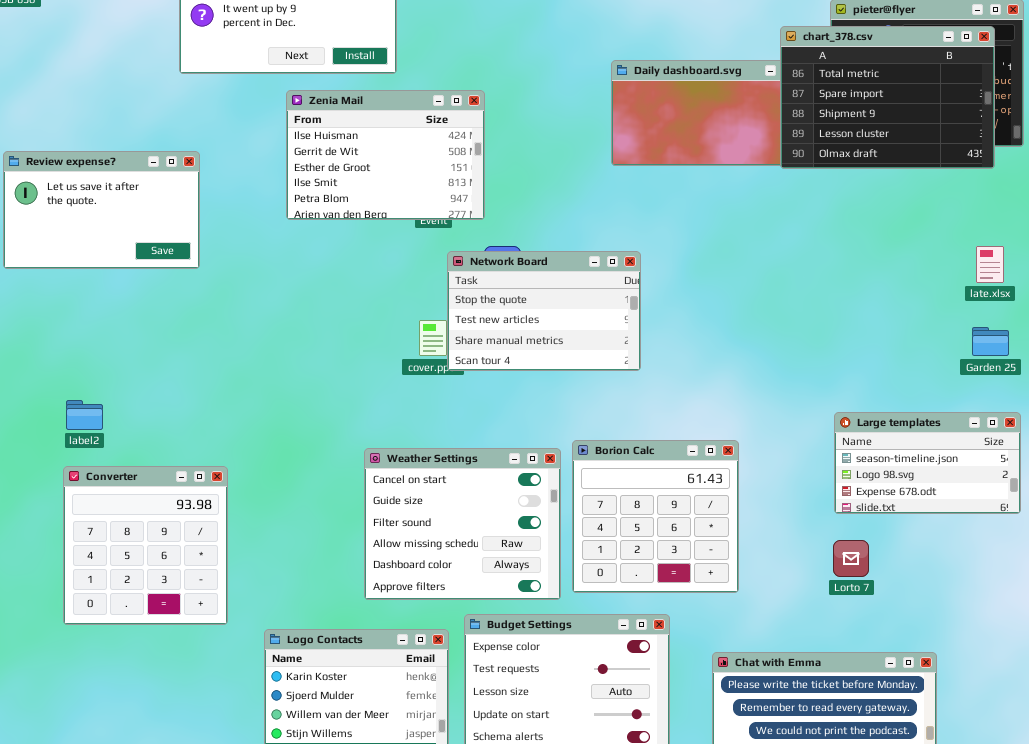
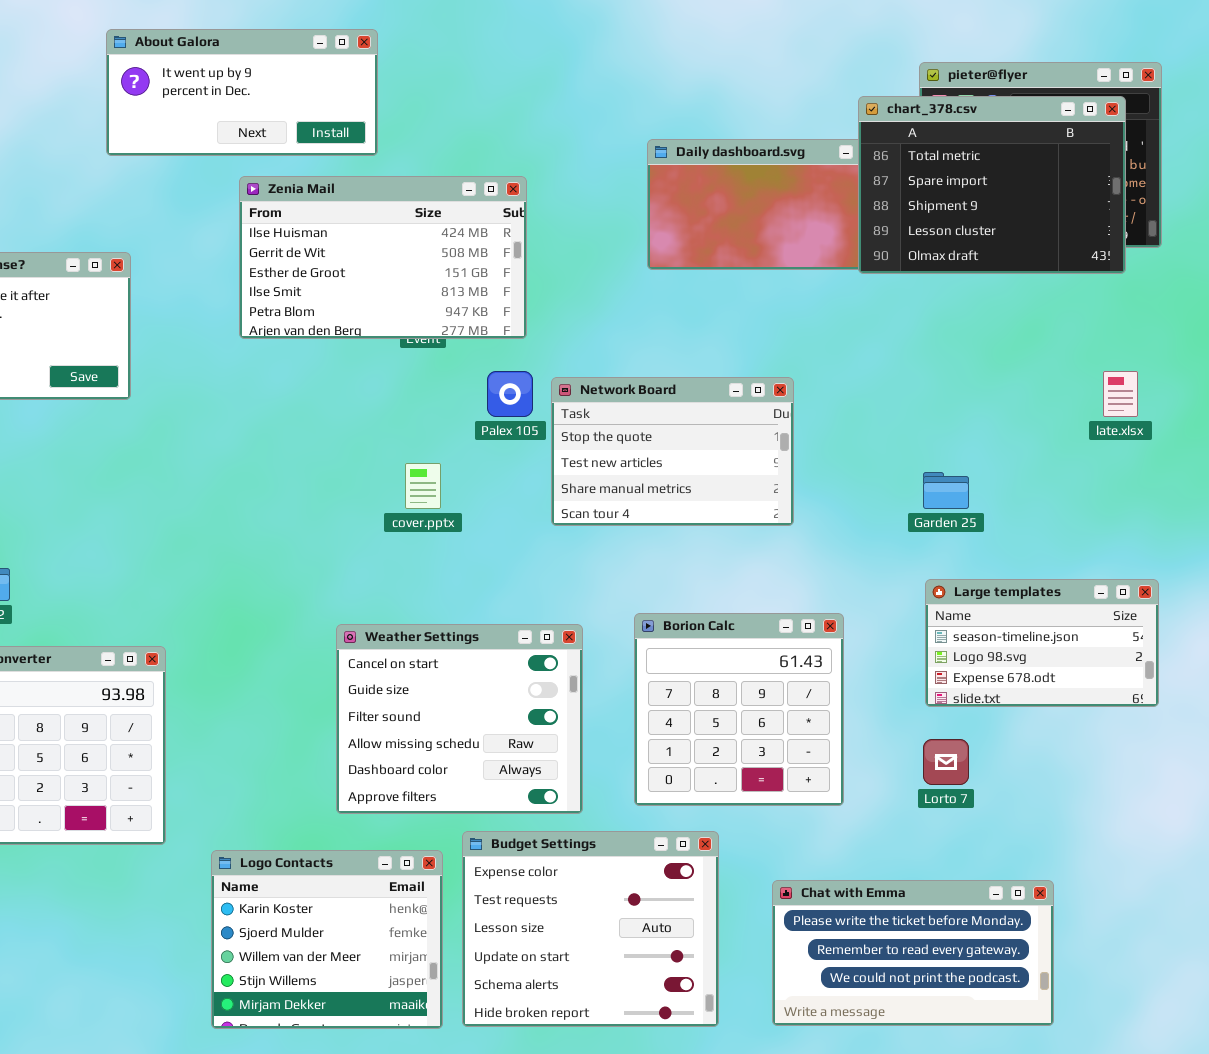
Zenia Mail: [286,90,485,220] -> [239,176,527,339], resized
Network Board: [447,251,641,371] -> [551,377,794,526], moved
Garden 25: [972,327,1009,356] -> [923,472,969,509], moved
Borion Calc: [572,440,739,593] -> [634,613,844,806], moved

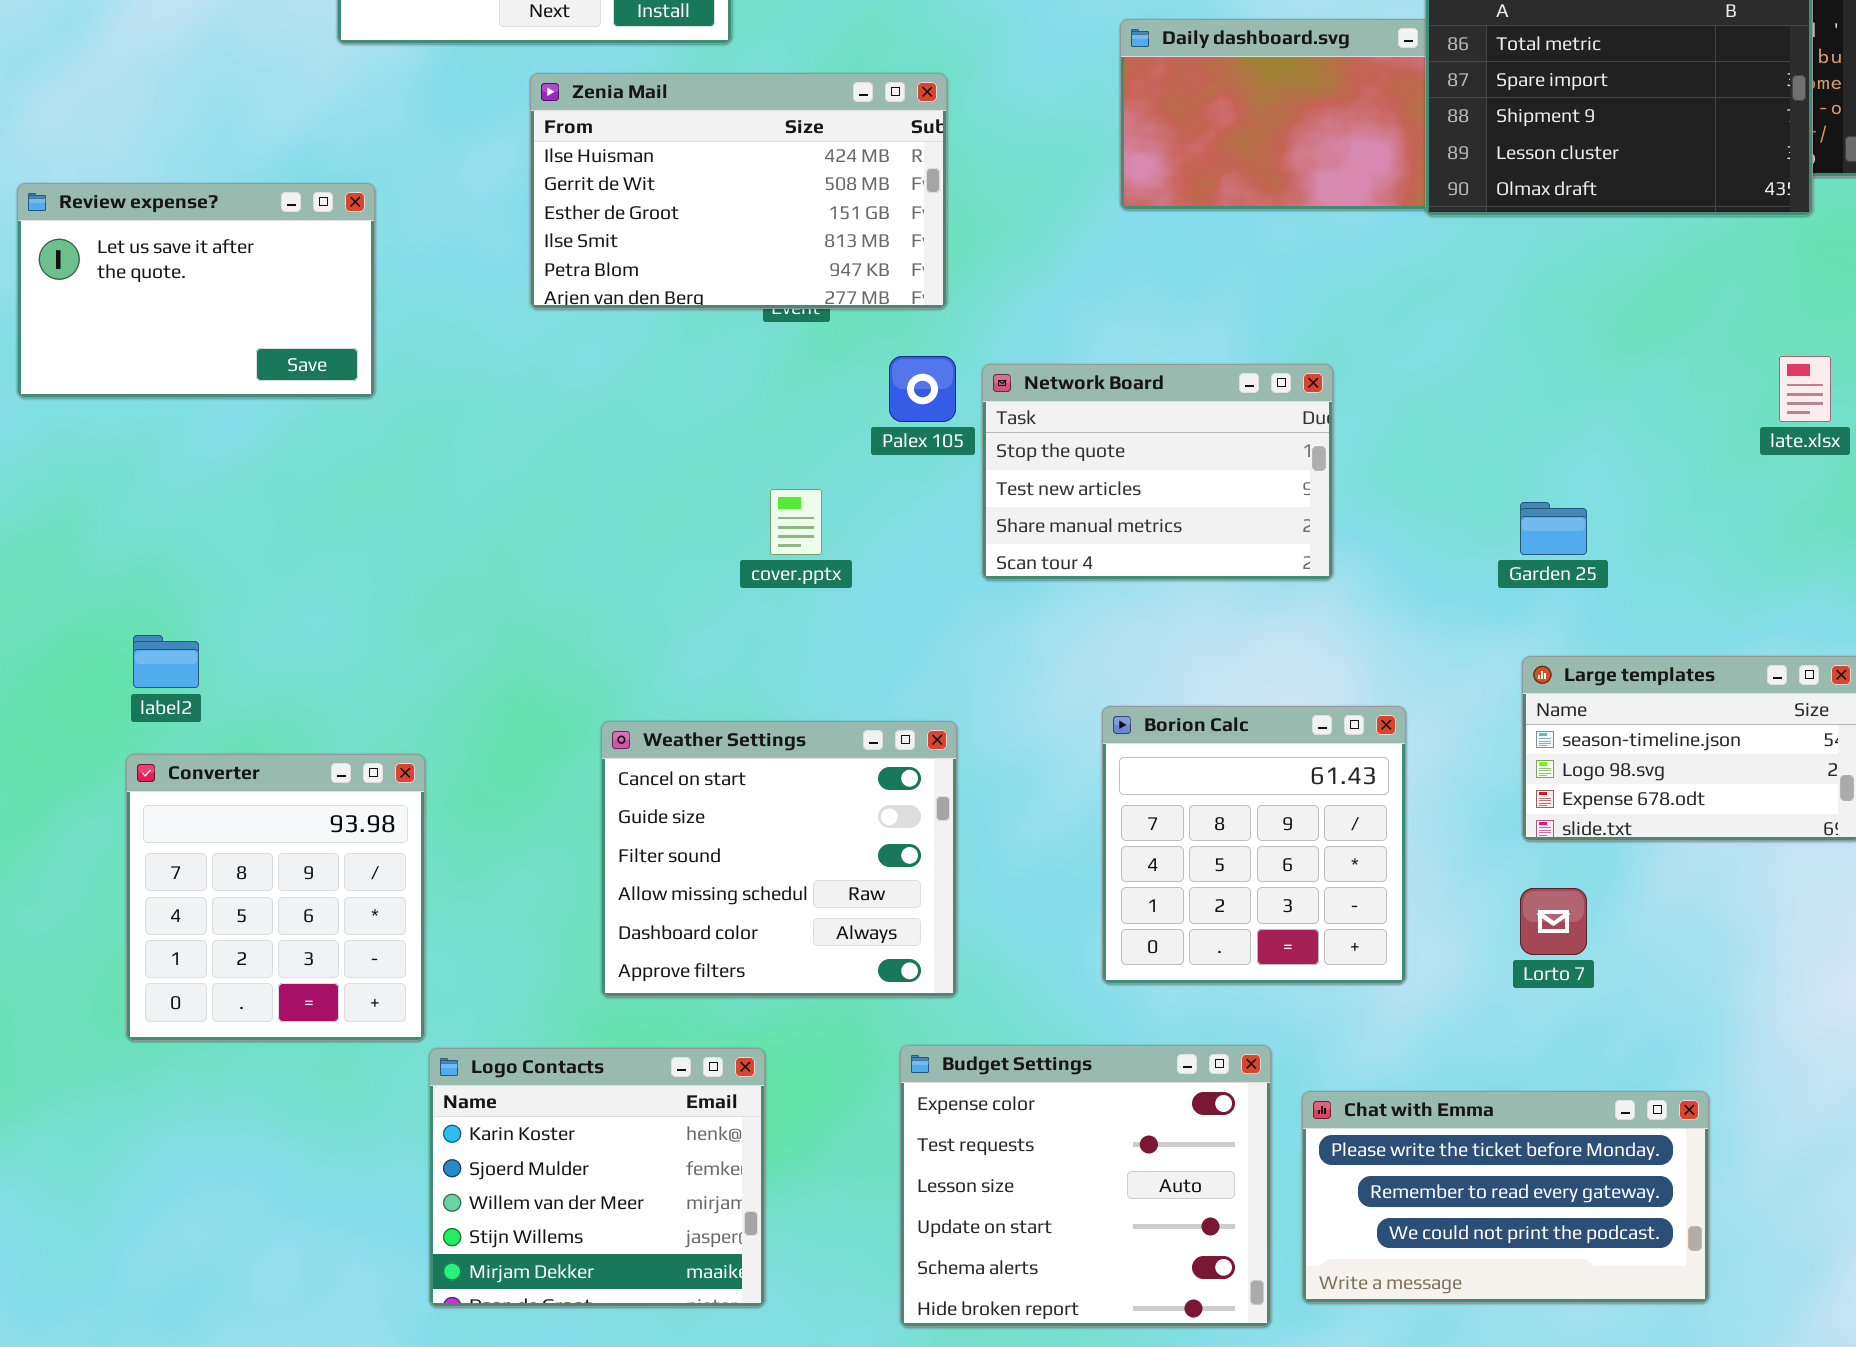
Weather Settings: [336,624,583,814] -> [601,721,957,997], moved
Budget Settings: [462,831,719,1027] -> [900,1045,1271,1327], moved
Logo Contacts: [211,850,443,1029] -> [429,1048,765,1307], moved

